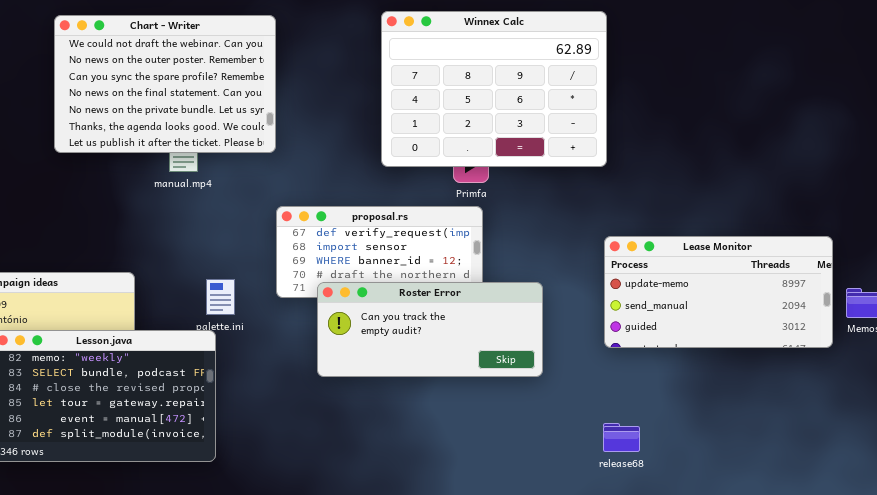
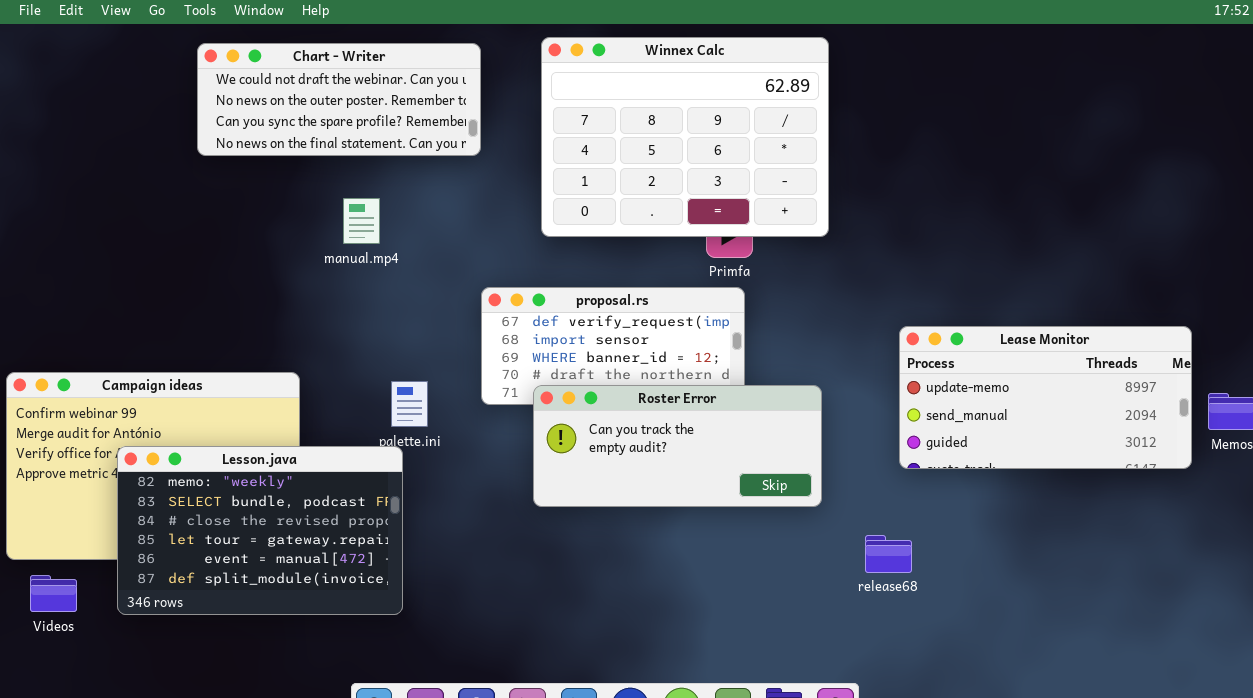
Winnex Calc: [381,11,607,167] -> [541,37,829,237], moved
Chart - Writer: [54,15,276,153] -> [197,43,481,156], resized
release68: [603,423,640,452] -> [865,535,912,573], moved

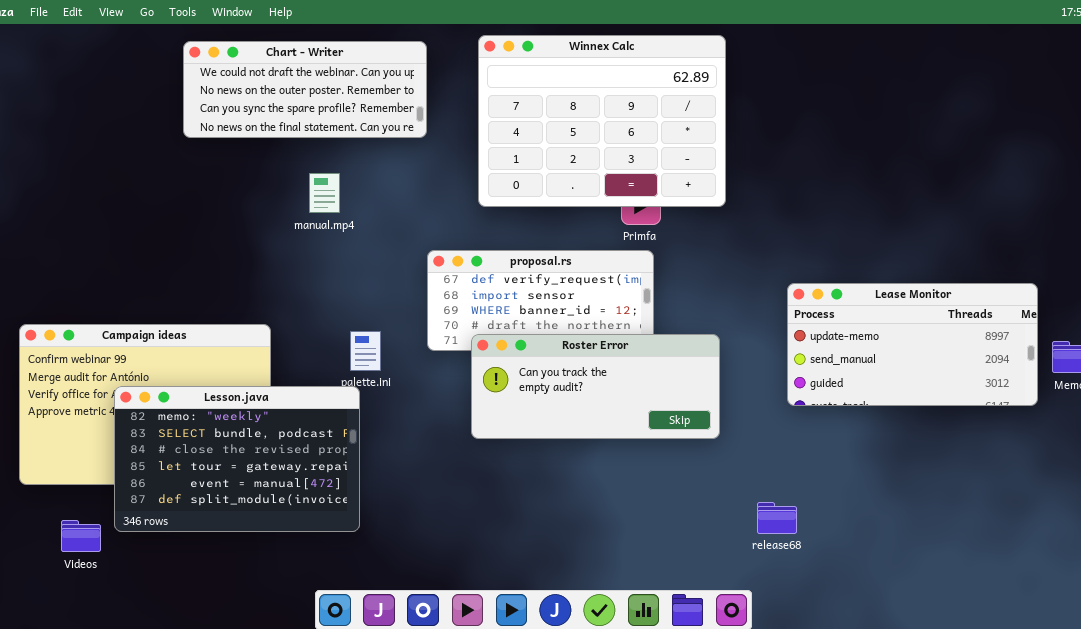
release68: [865,535,912,573] -> [757,502,797,534], moved
Videos: [30,575,77,612] -> [61,520,101,552], moved

